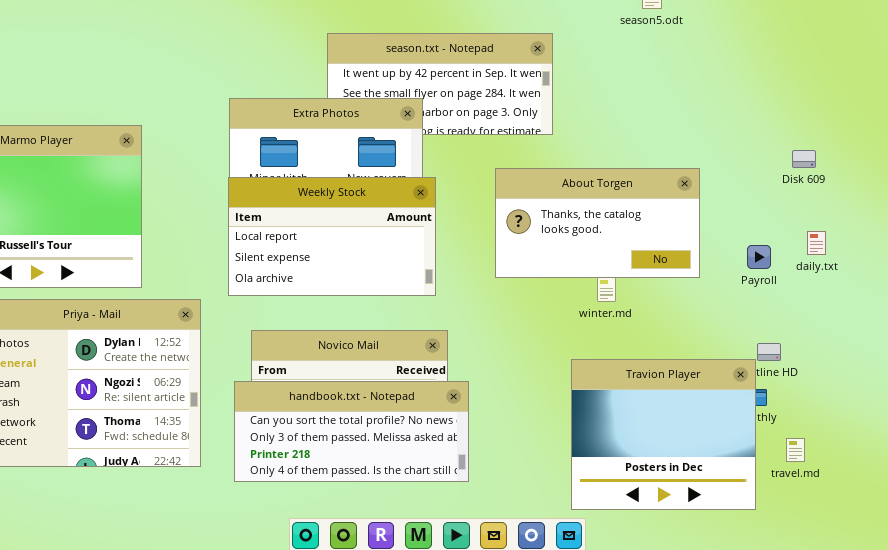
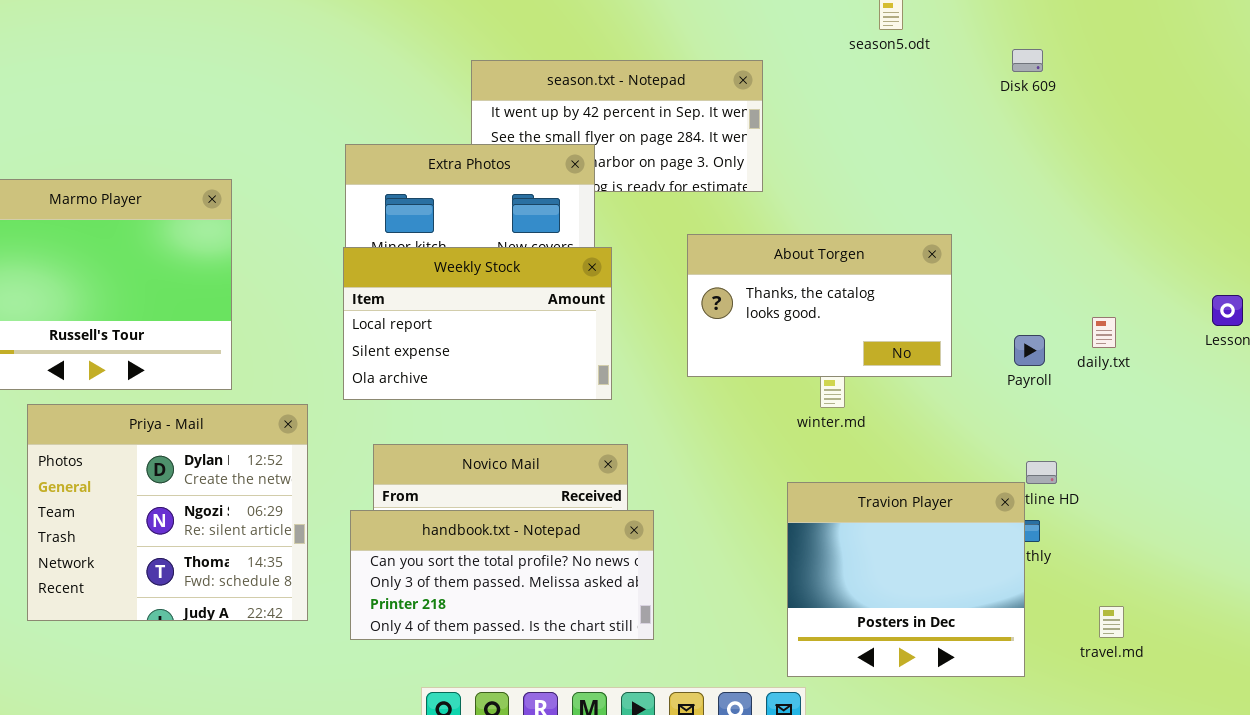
Disk 609: [792,150,816,168] -> [1012,49,1043,72], moved
travel.md: [786,438,805,462] -> [1099,606,1124,638], moved

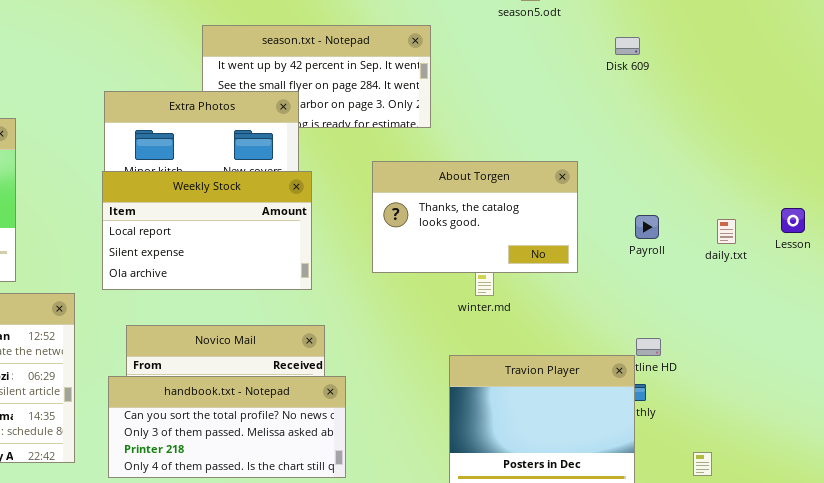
Disk 609: [1012,49,1043,72] -> [615,37,640,55], moved
daily.txt: [1092,317,1116,348] -> [717,219,736,244], moved
Payroll: [1014,335,1045,366] -> [635,215,659,239], moved

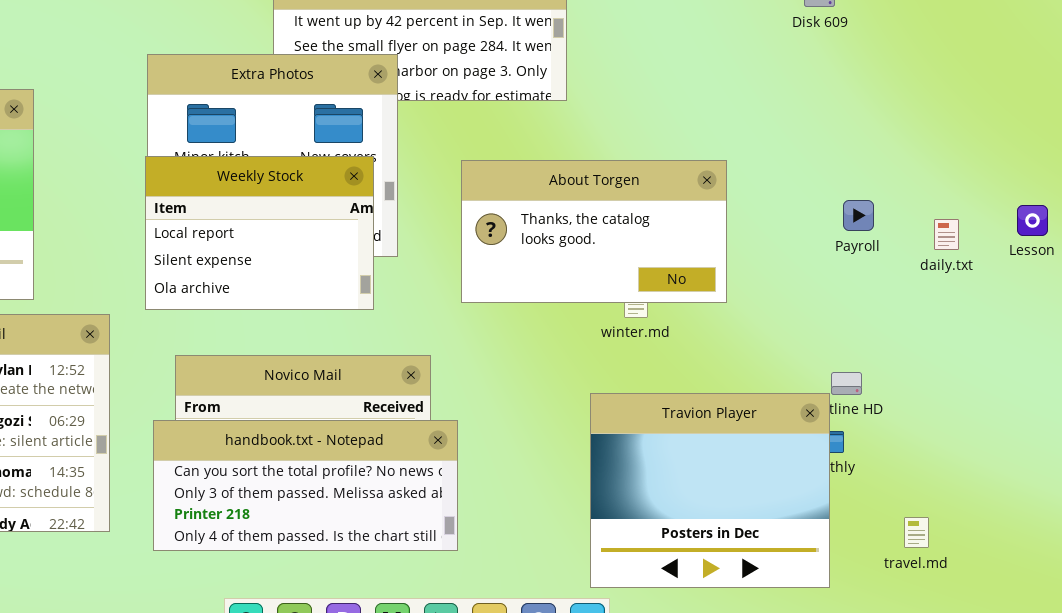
About Torgen: [372,161,578,273] -> [461,160,727,303], moved
Weekly Stock: [102,171,312,290] -> [145,156,374,310], resized
Payroll: [635,215,659,239] -> [843,200,874,231], moved

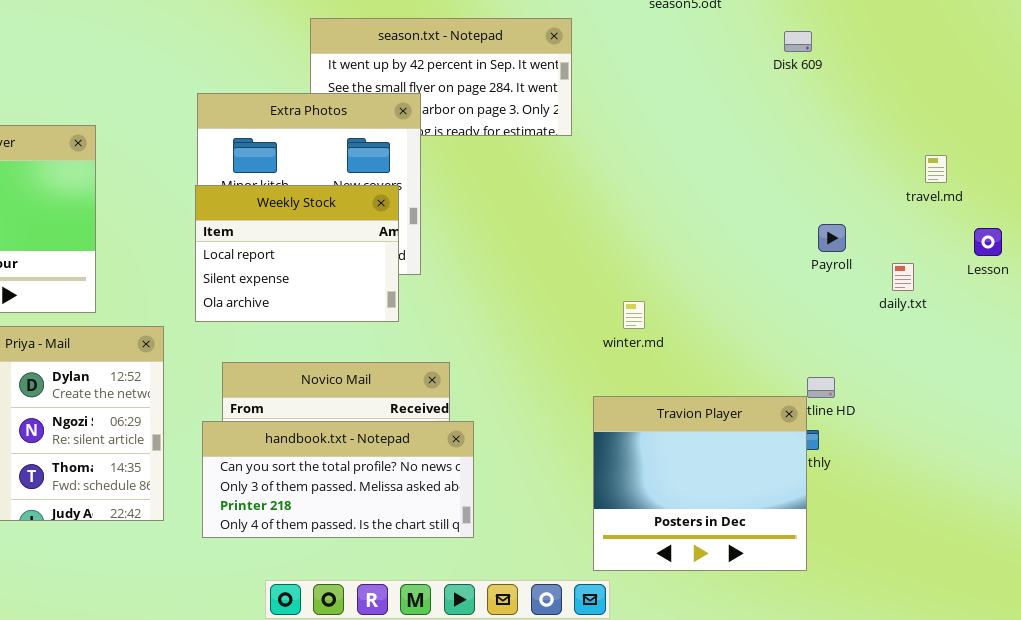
About Torgen: [461,160,727,303] -> none, closed
daily.txt: [934,219,959,250] -> [892,263,914,291], moved
travel.md: [904,517,929,548] -> [925,155,947,183], moved

